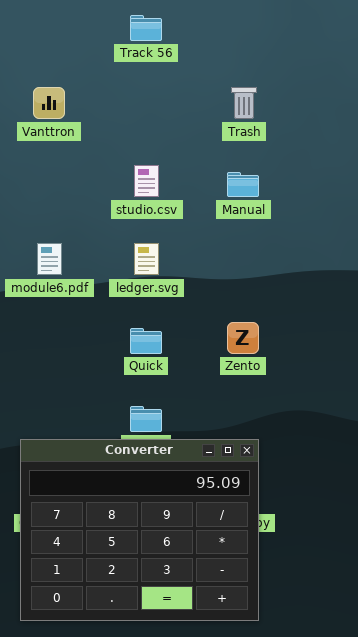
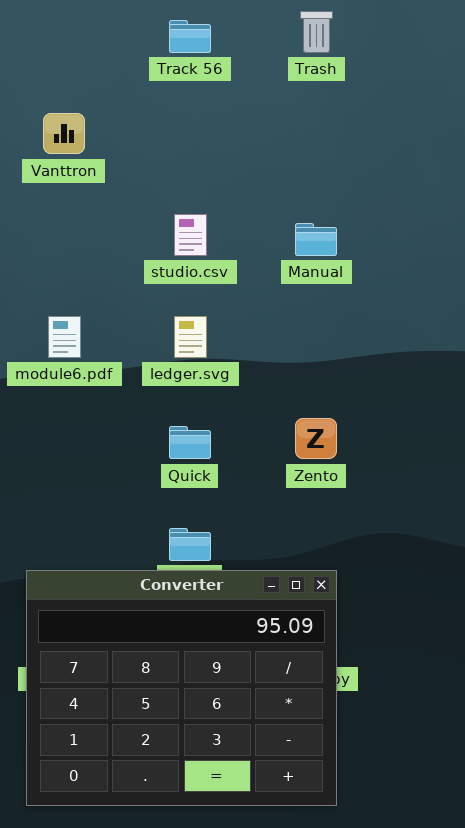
Trash: [231,87,257,119] -> [300,11,333,53], moved

